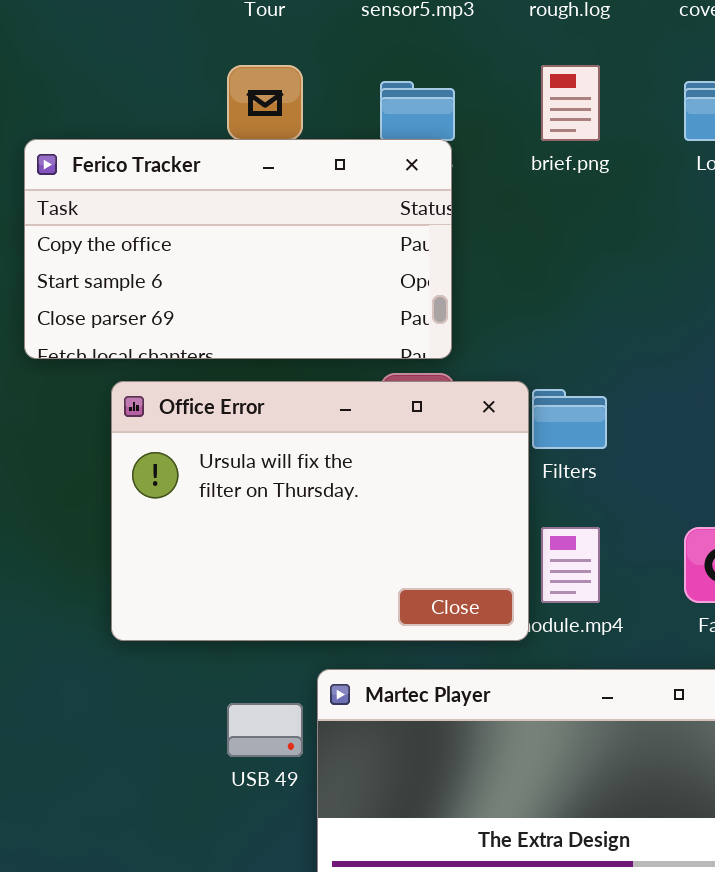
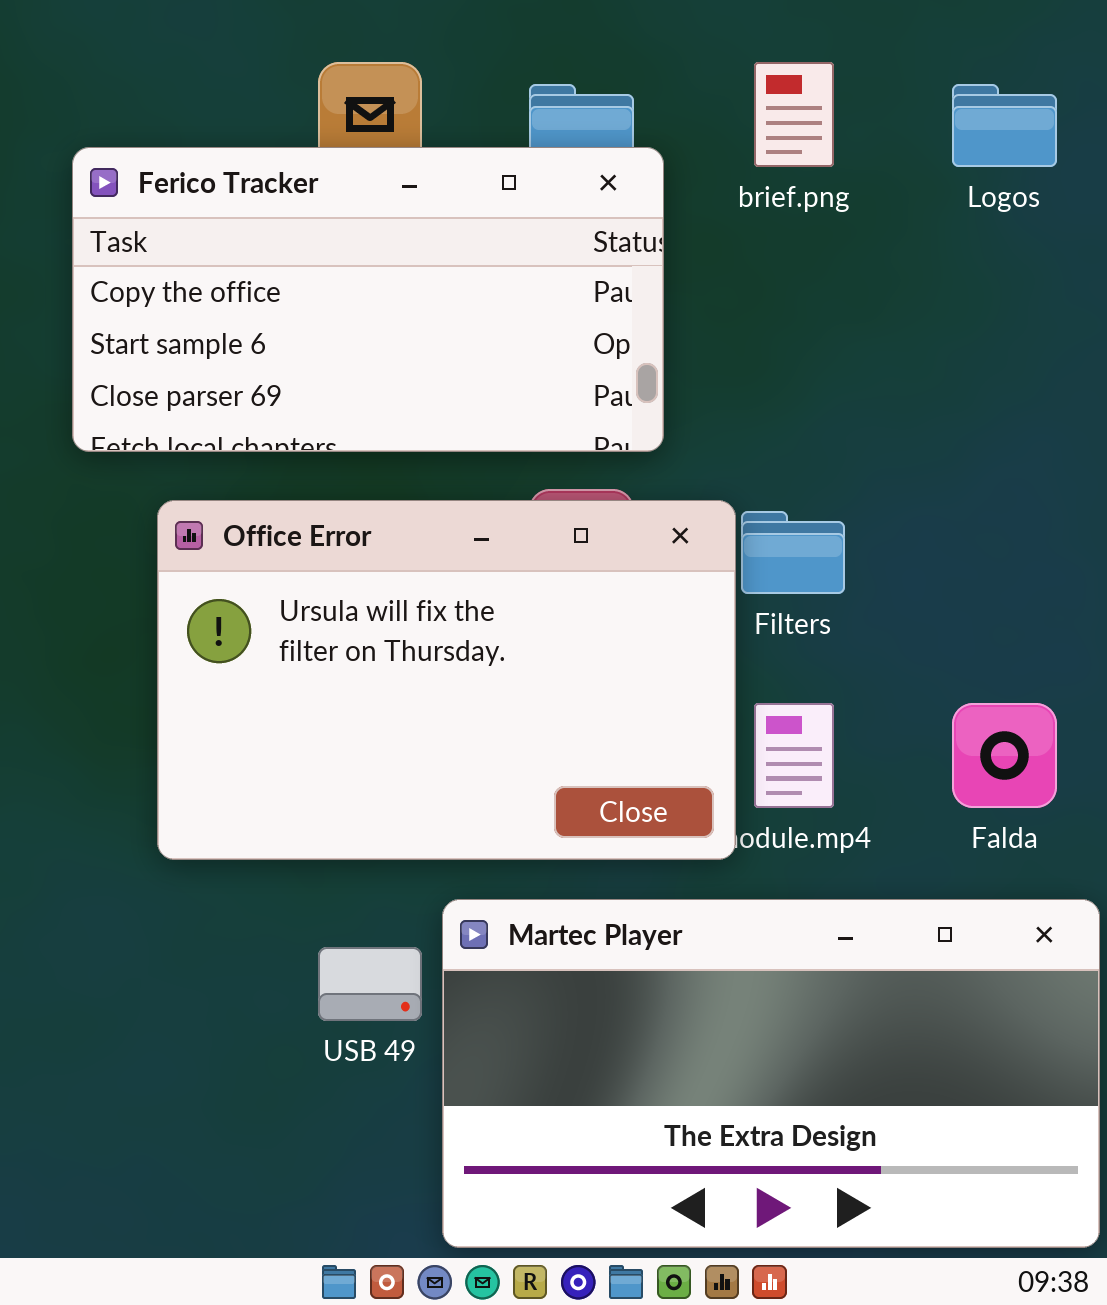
Ferico Tracker: [24,139,452,359] -> [72,147,664,452], moved

